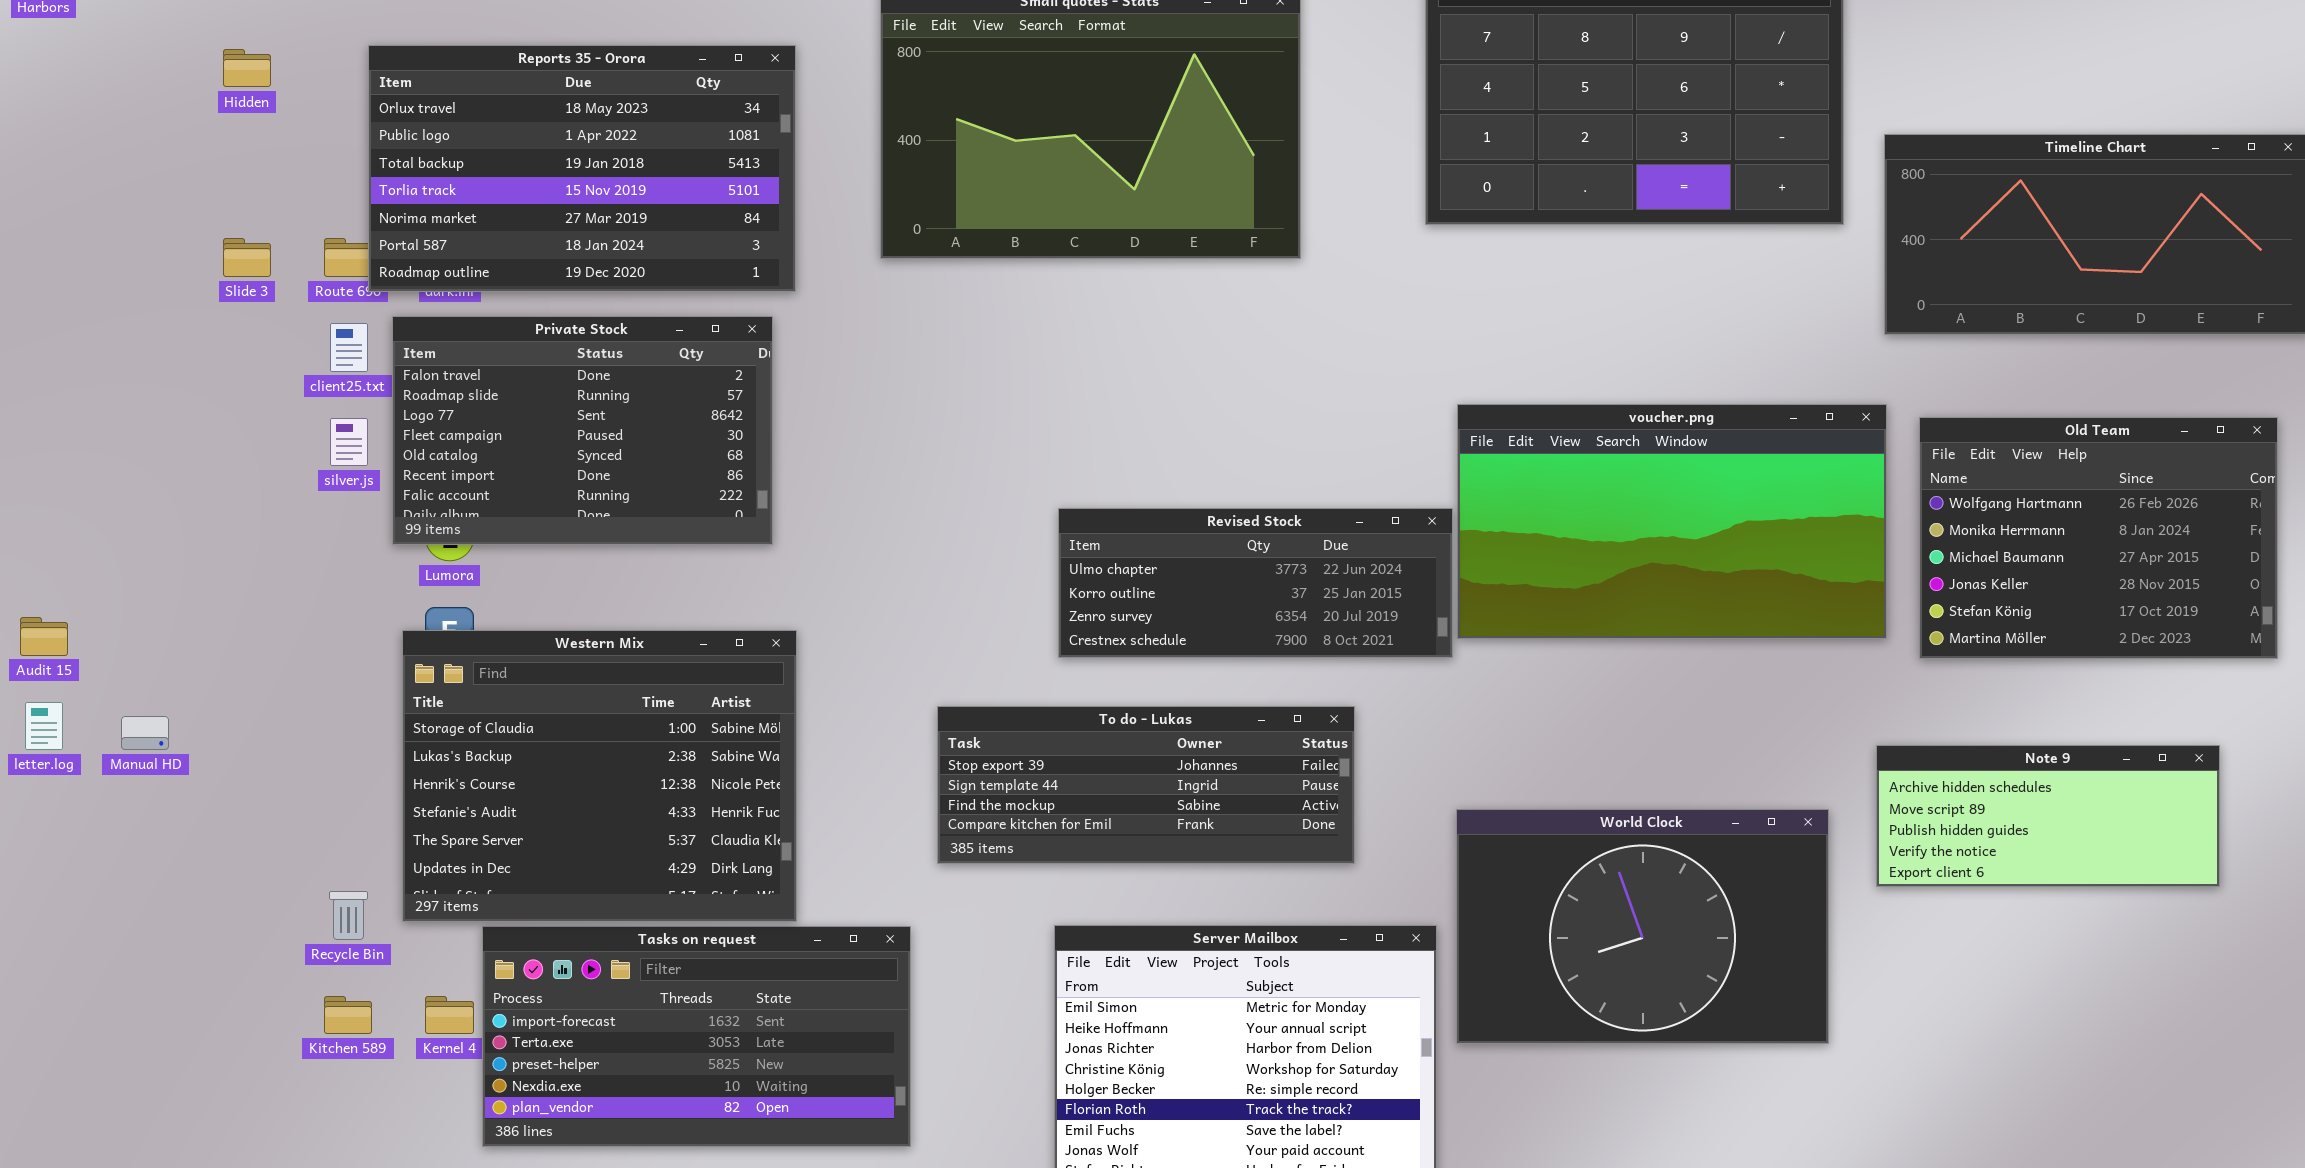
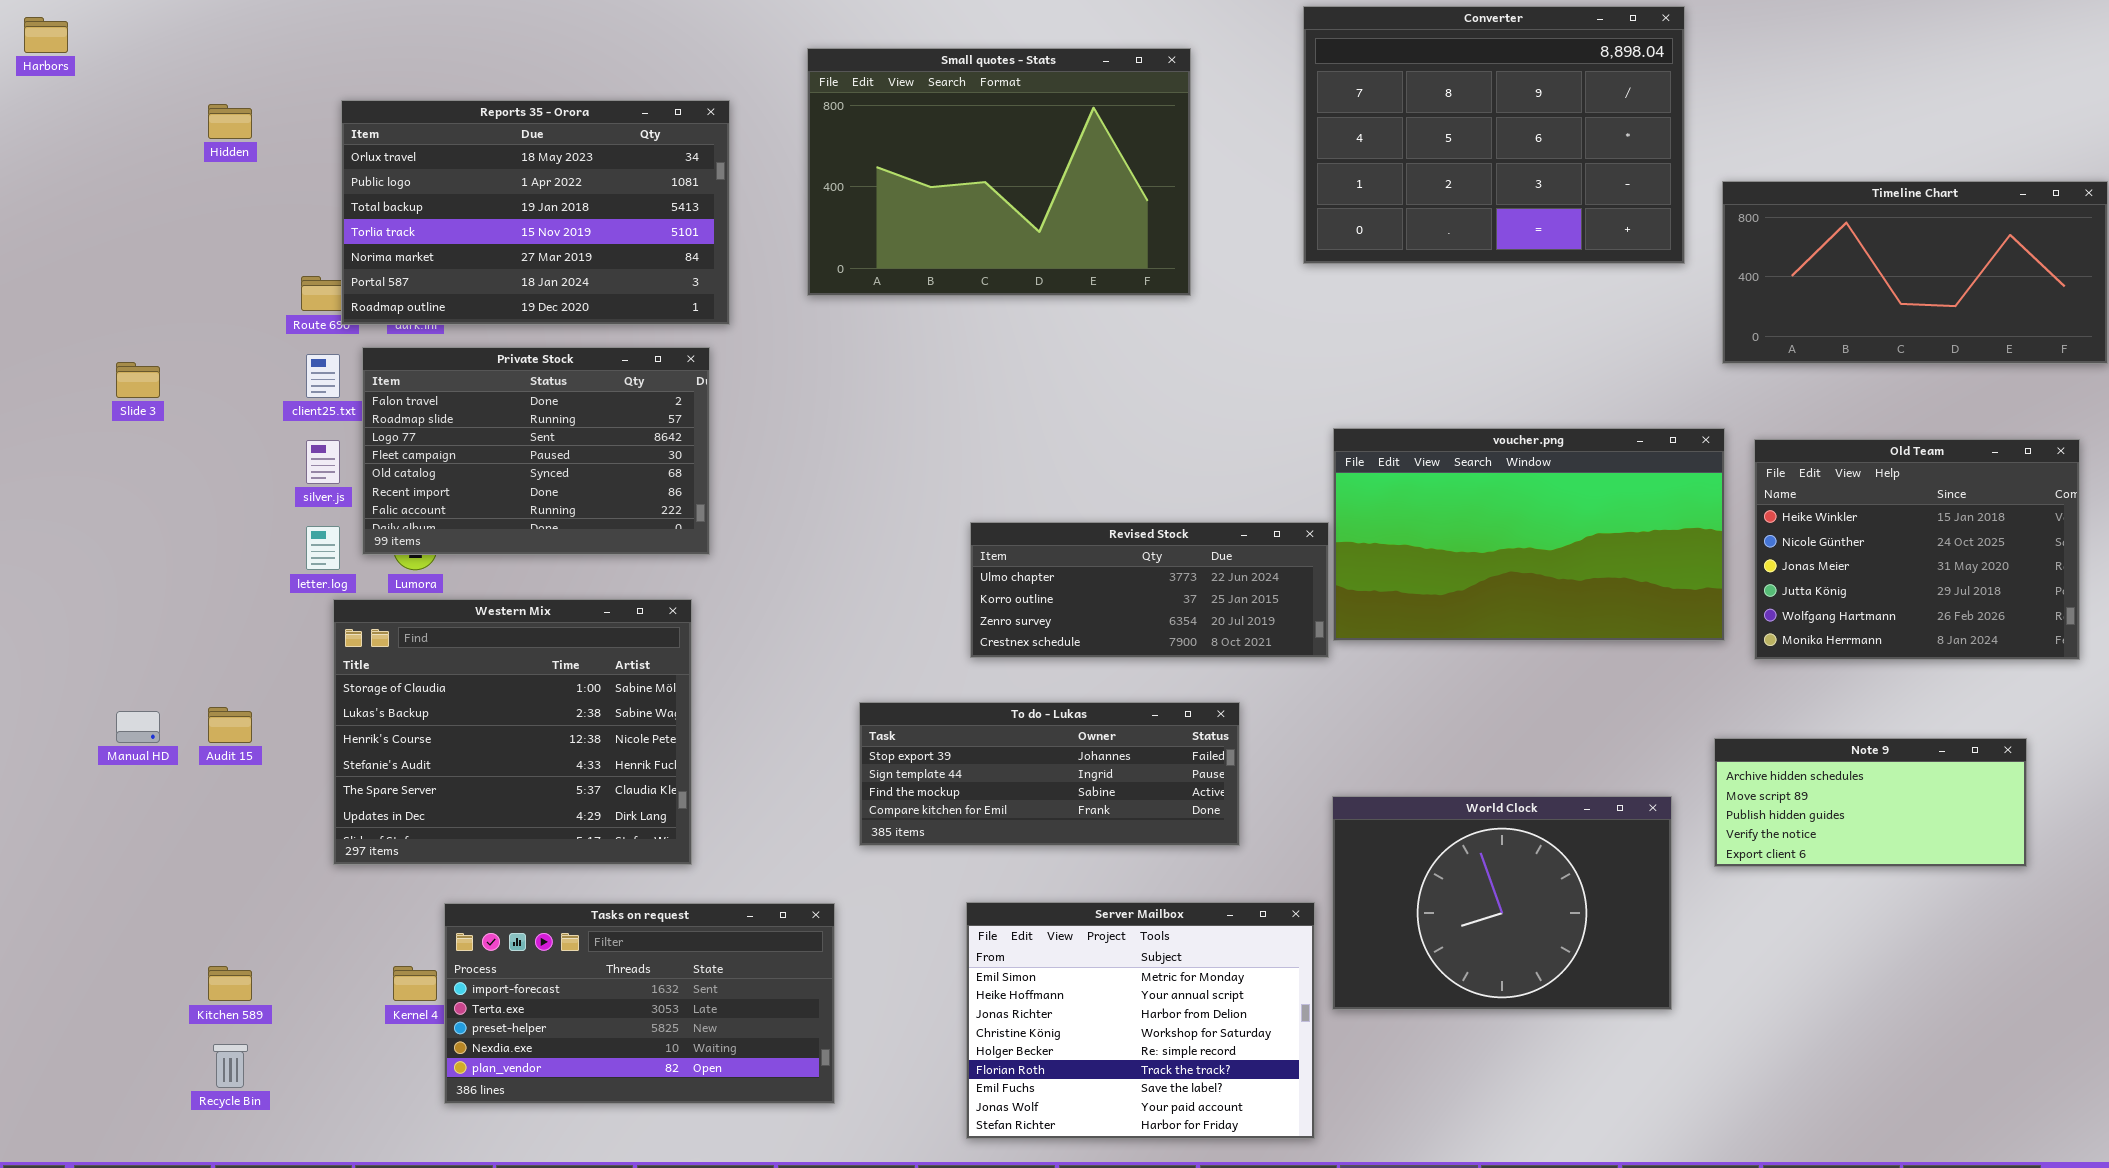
Slide 3: [223,238,271,277] -> [116,362,160,398], moved
Old Team: [1919,417,2278,659] -> [1754,439,2080,660], scrolled up 4 rows
Audit 15: [20,617,68,656] -> [208,707,252,743], moved
Western Mix: [402,630,797,922] -> [333,599,692,865], moved
letter.log: [25,702,63,750] -> [306,526,340,570], moved
Recycle Bin: [329,891,368,940] -> [213,1044,248,1088], moved
Kitchen 589: [324,996,372,1034] -> [208,966,252,1001], moved

